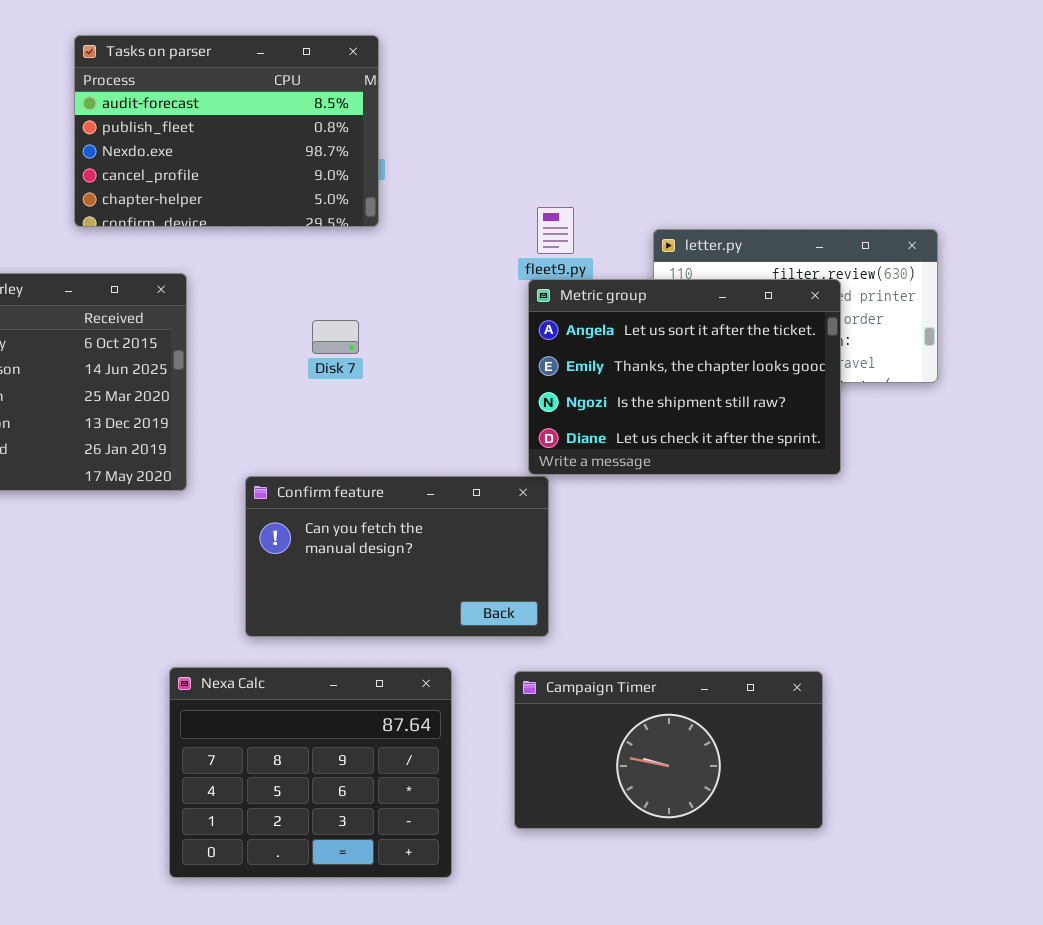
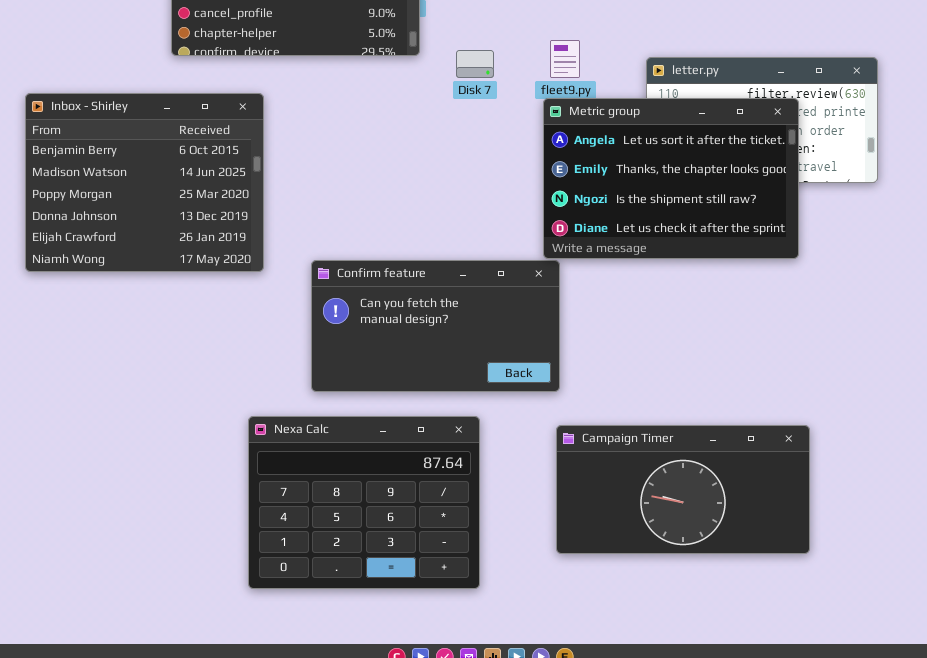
Disk 7: [312,320,359,354] -> [456,50,494,78], moved
Campaign Timer: [514,671,823,829] -> [556,425,810,554], moved

